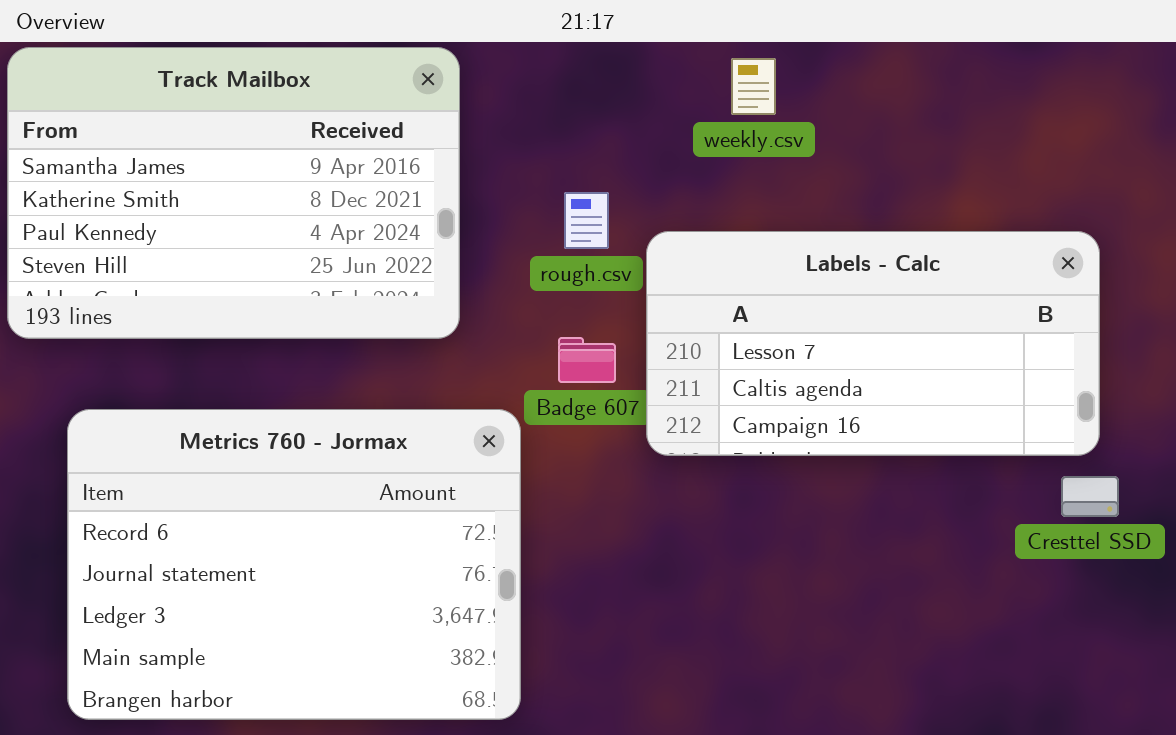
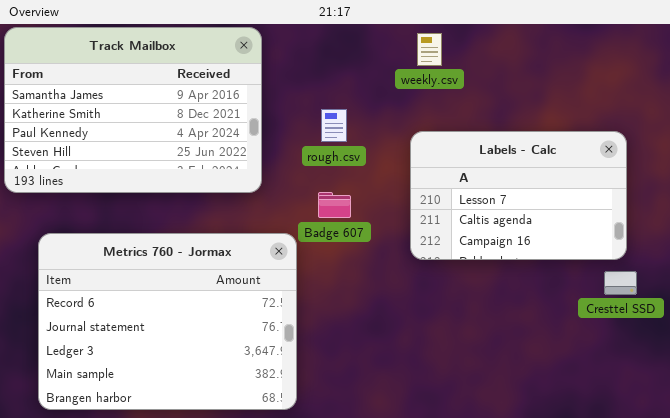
Labels - Calc: [646,231,1100,456] -> [410,131,627,260], resized

